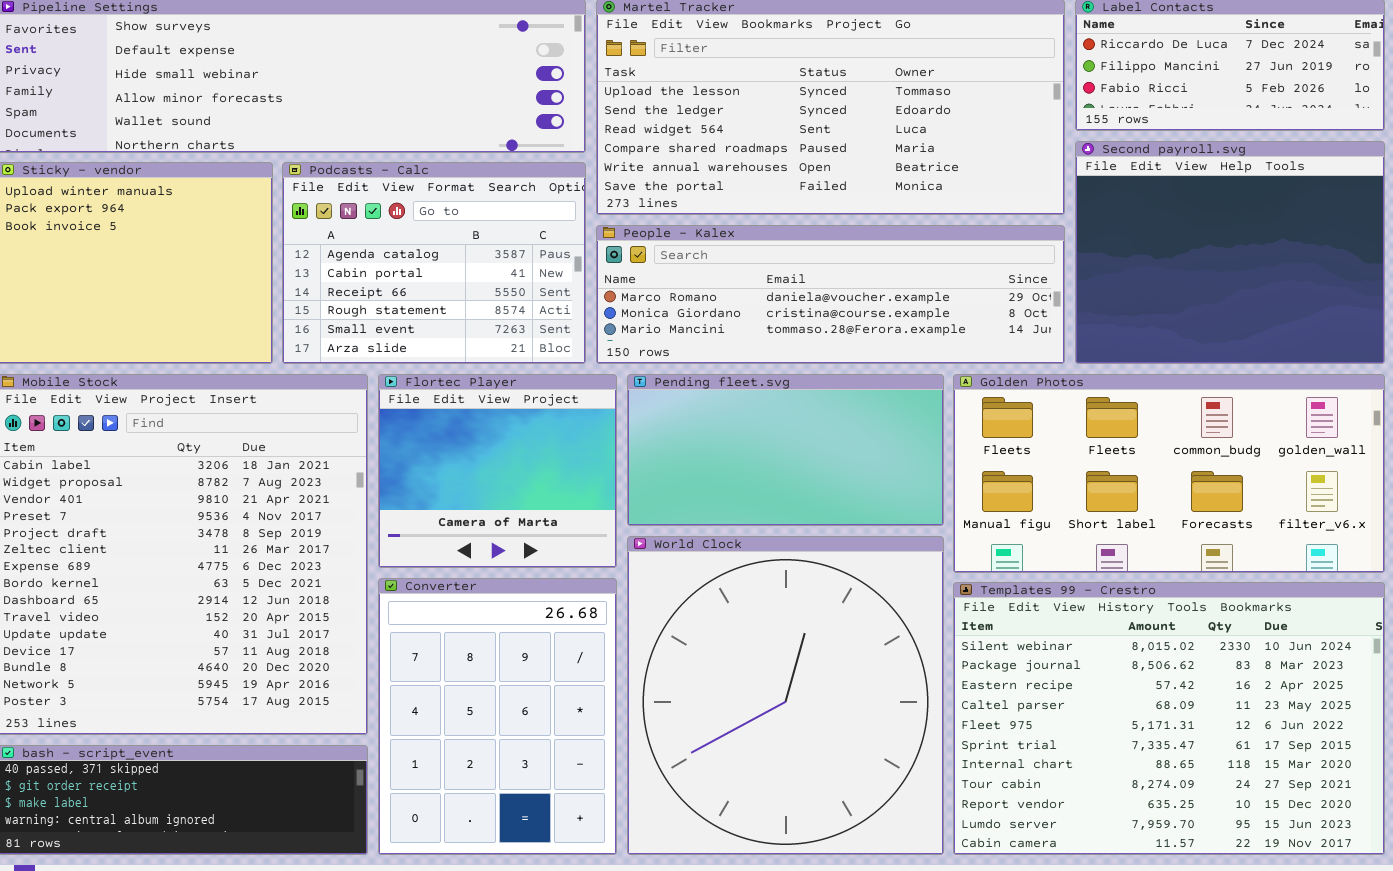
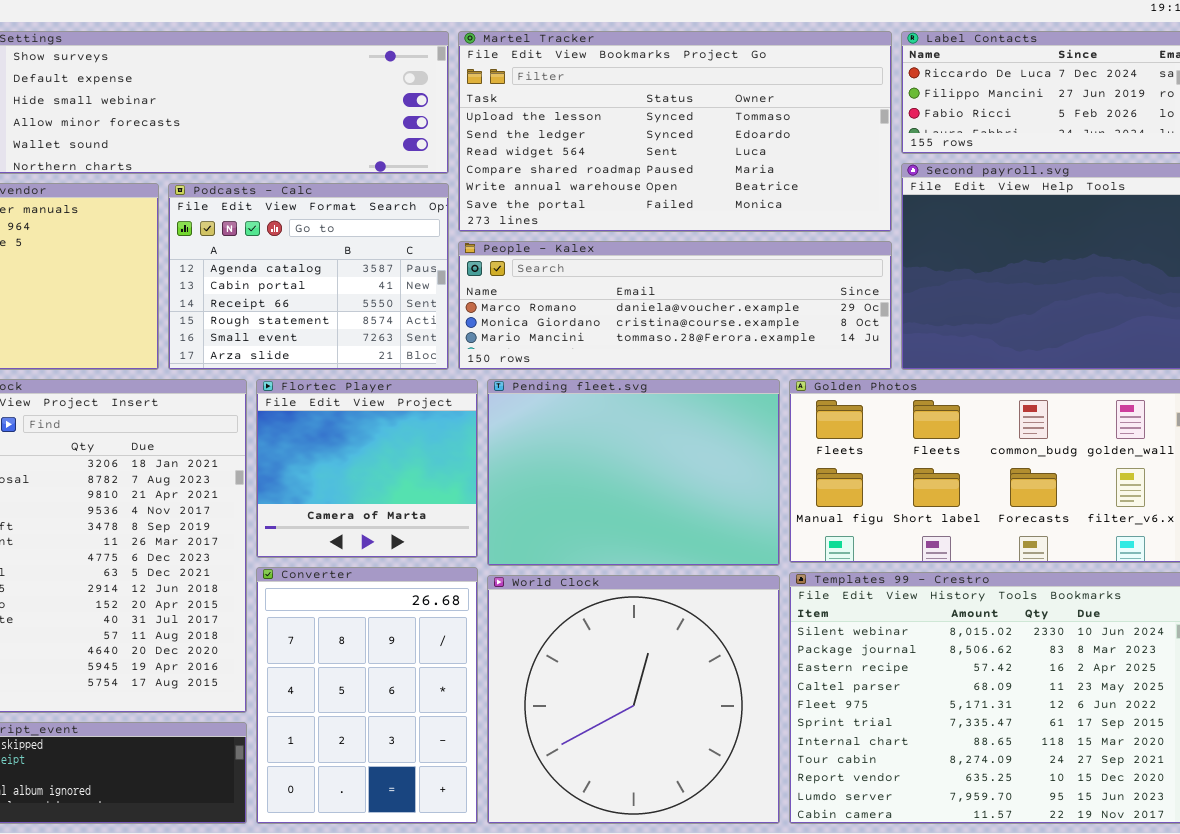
Pending fleet.svg: [627,374,944,526] -> [487,379,780,566], resized
World Clock: [627,536,944,855] -> [487,575,780,824], resized

